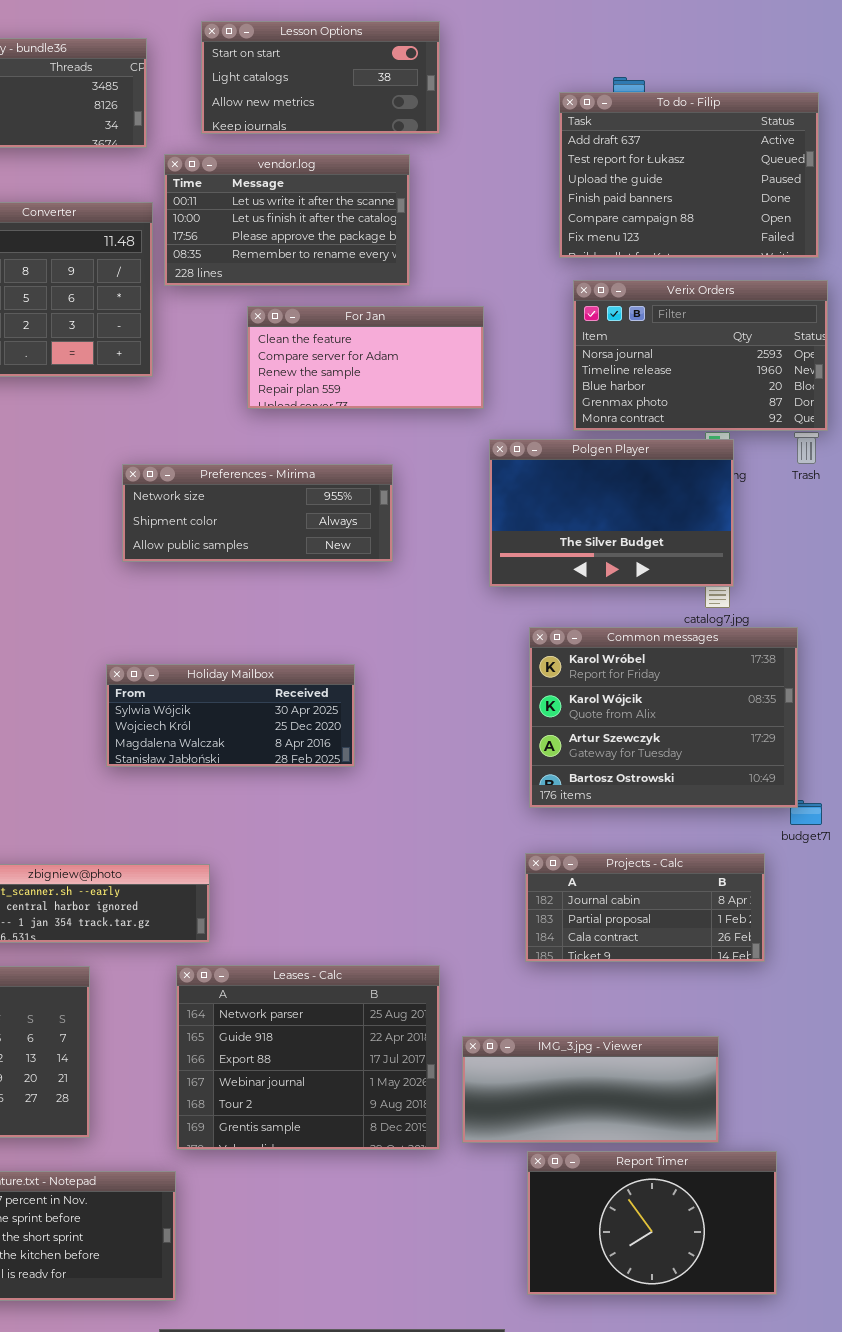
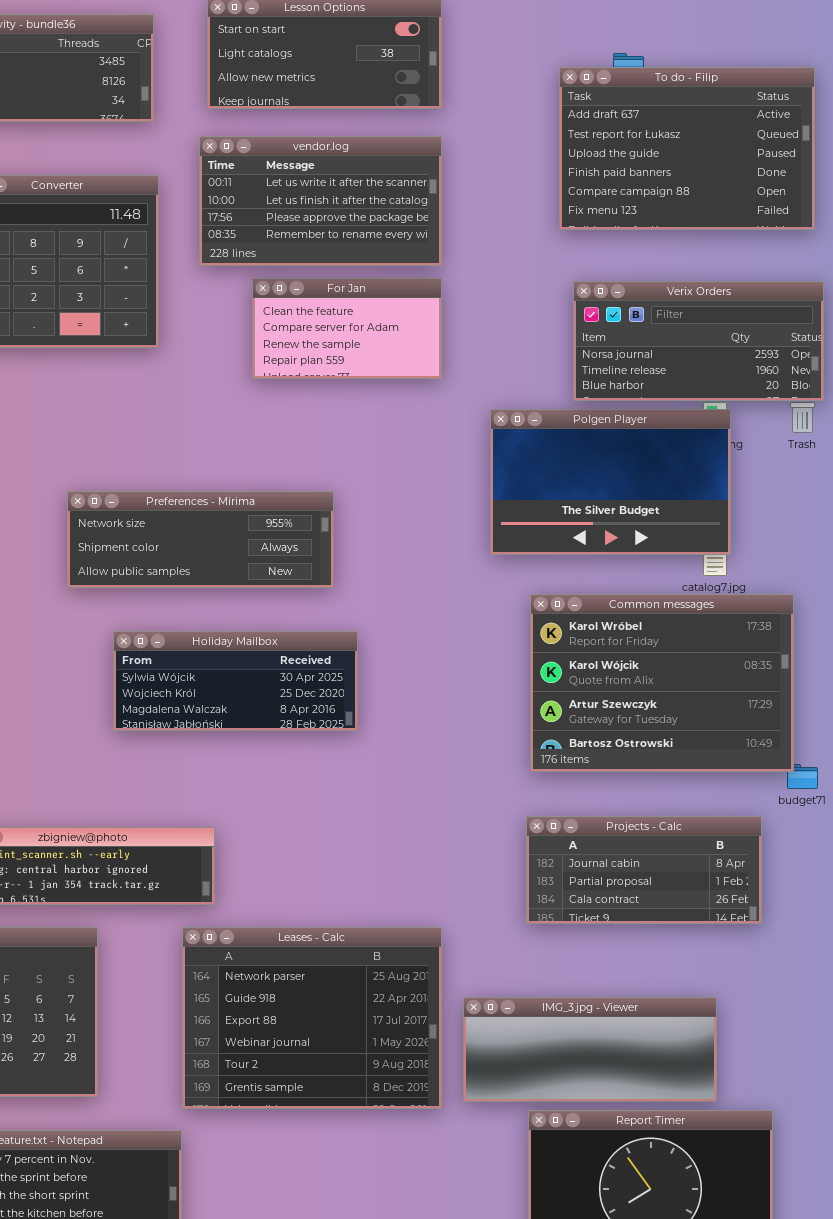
vendor.log: [164,154,410,286] -> [199,136,442,266], moved
Verix Orders: [573,280,828,431] -> [573,281,824,401], resized
For Jan: [247,306,484,409] -> [252,278,442,379], resized
Preferences - Mirima: [122,464,393,562] -> [67,491,334,588], moved

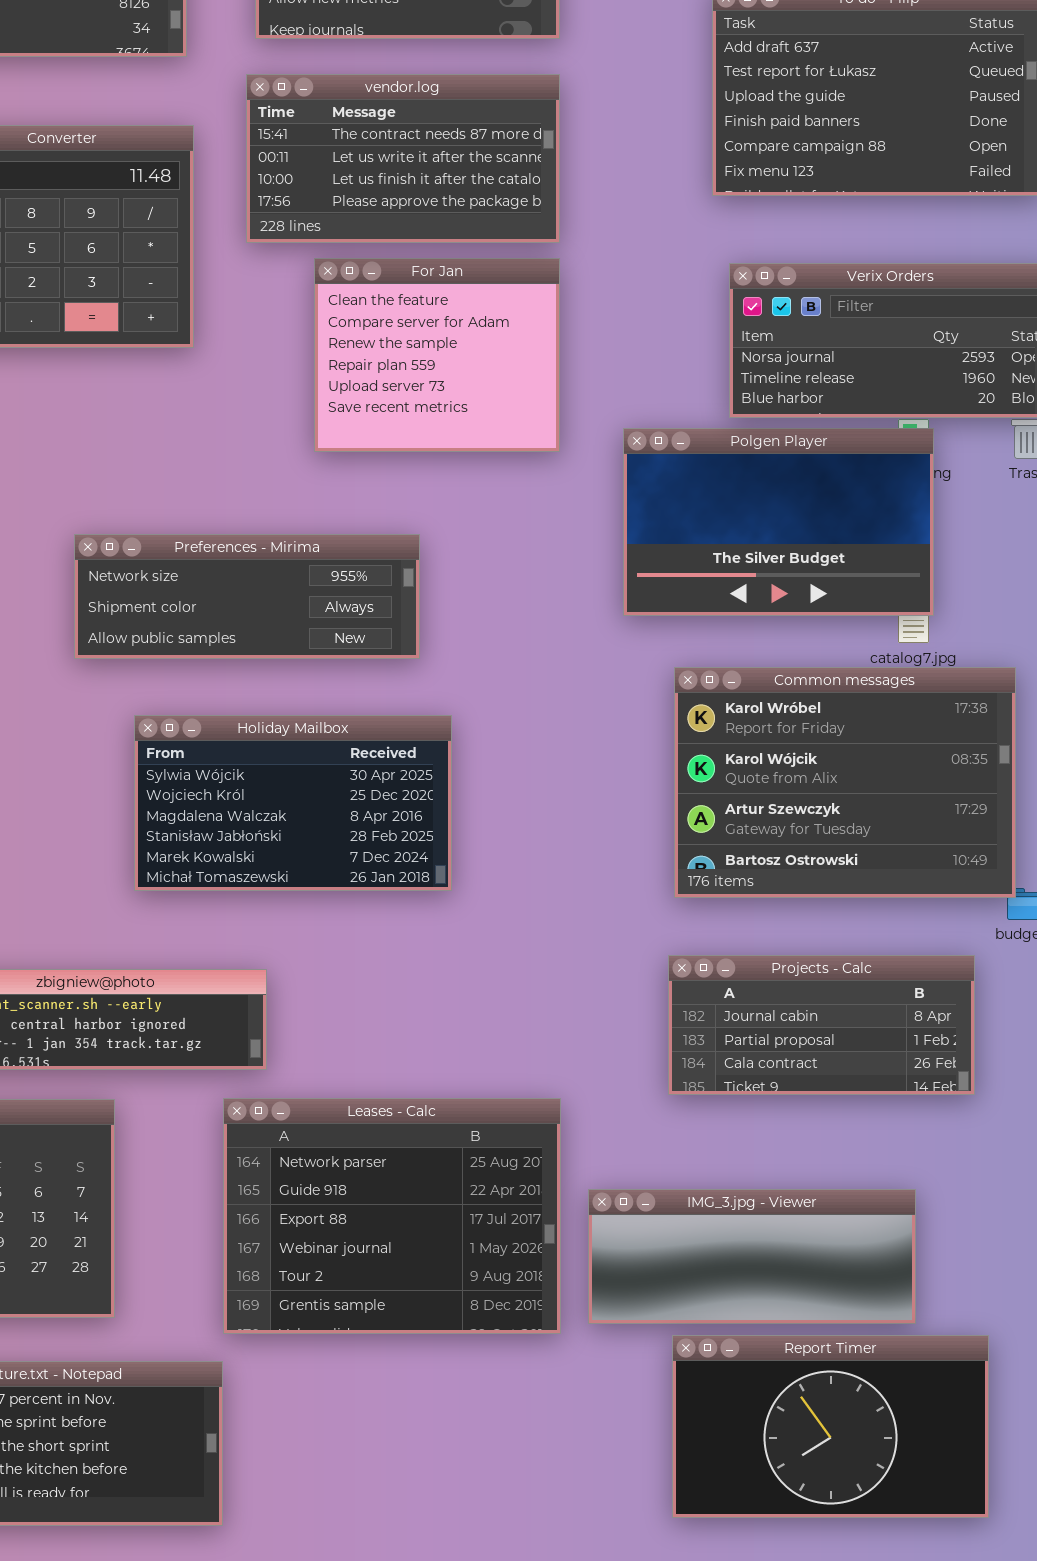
vendor.log: [199,136,442,266] -> [246,74,560,243], scrolled up 1 row
For Jan: [252,278,442,379] -> [314,258,560,452], resized
Holiday Mailbox: [113,631,358,731] -> [134,715,452,891], resized

